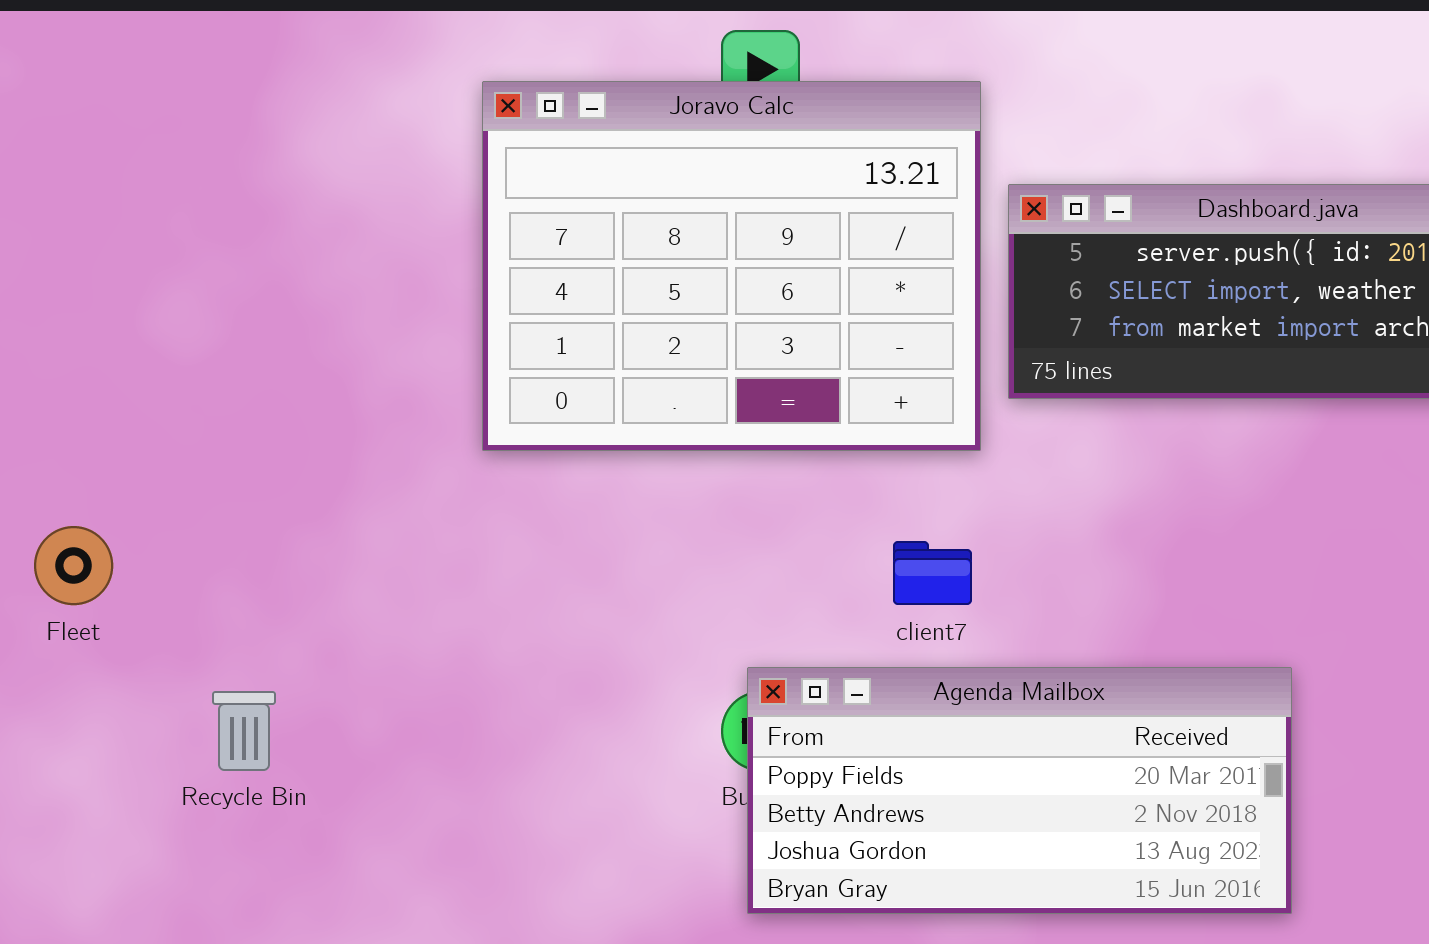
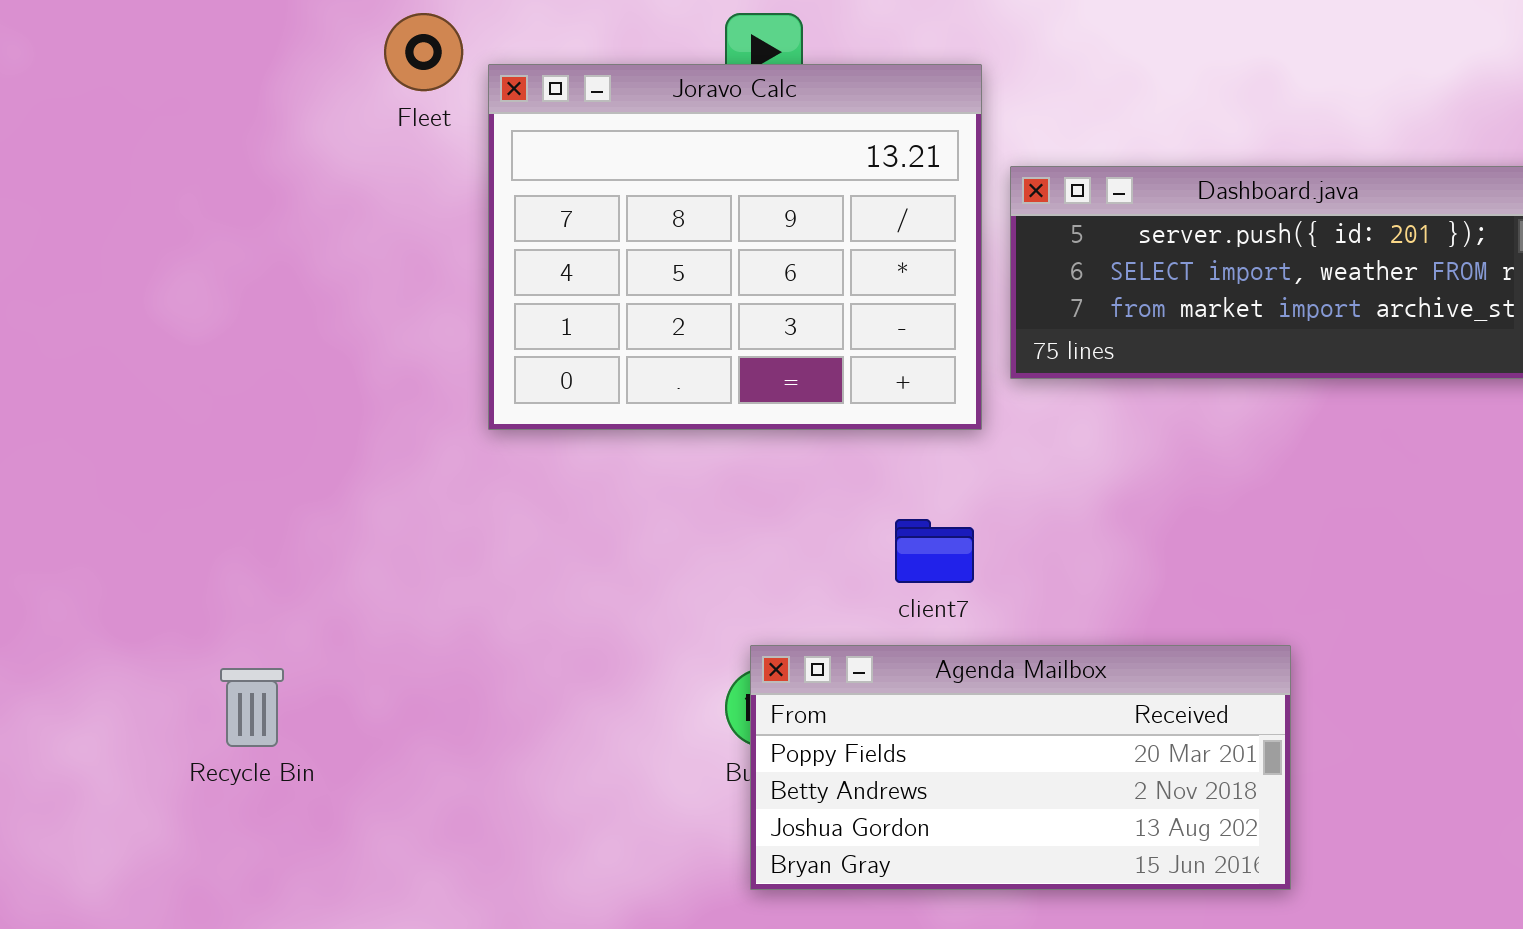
Fleet: [34,526,113,605] -> [384,13,463,91], moved

